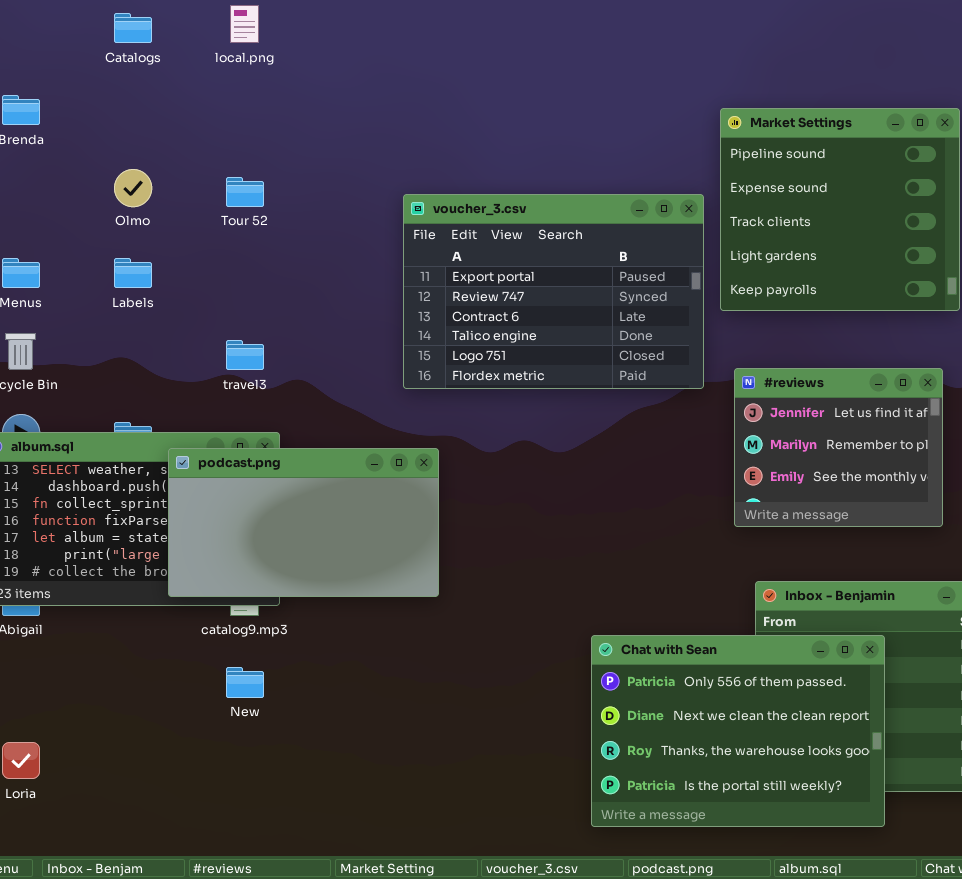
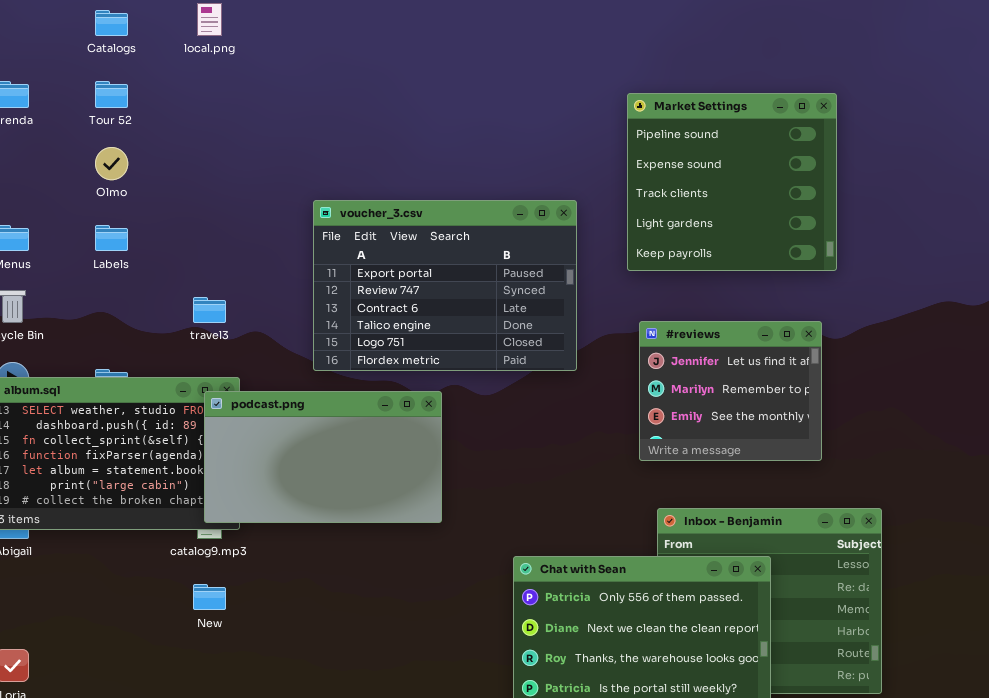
Tour 52: [226,177,264,207] -> [95,81,128,108], moved
voucher_3.csv: [403,194,704,389] -> [313,200,577,371], moved
podcast.png: [168,448,439,597] -> [204,391,442,523], moved

